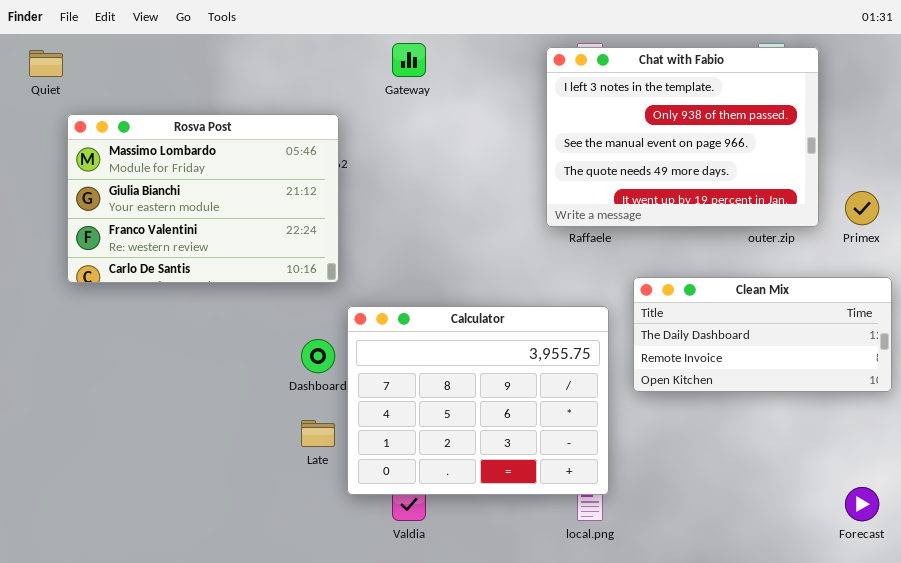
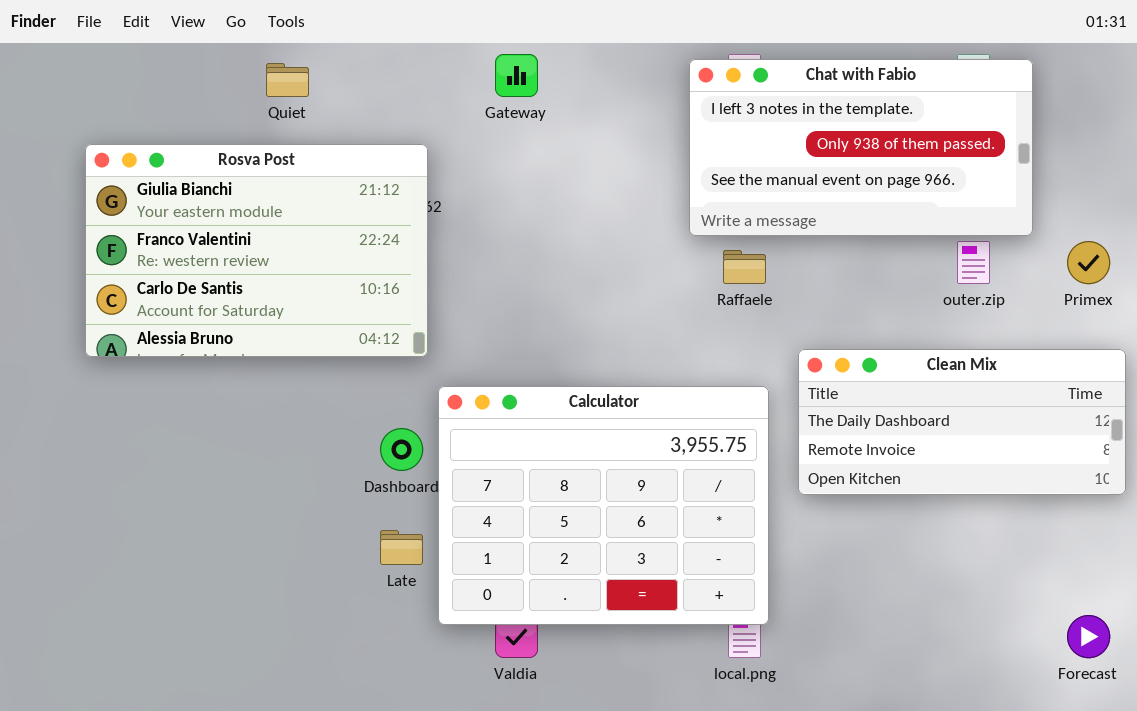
Chat with Fabio: [546,47,819,227] -> [689,59,1033,236], resized
Quiet: [29,50,63,77] -> [266,63,309,97], moved
Rosva Post: [67,114,339,283] -> [85,144,428,357], scrolled down 1 row

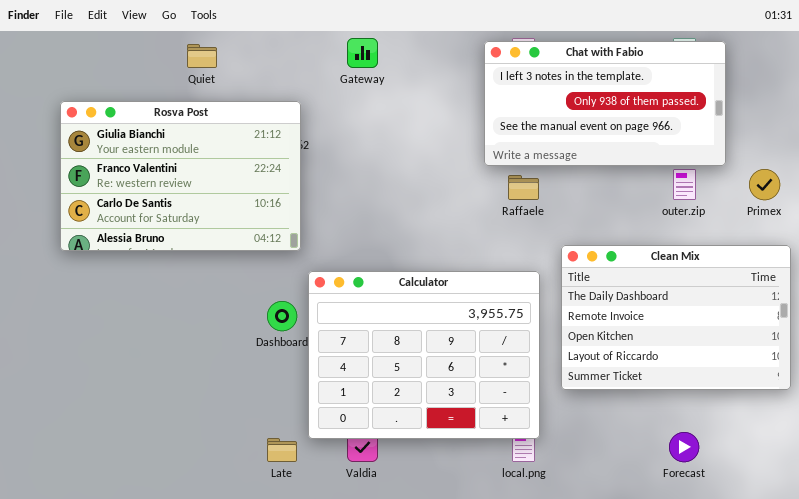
Clean Mix: [798,349,1126,495] -> [561,245,791,390], resized
Late: [380,530,423,565] -> [267,438,297,462], moved
Forecast: [1067,615,1110,658] -> [669,432,699,462], moved

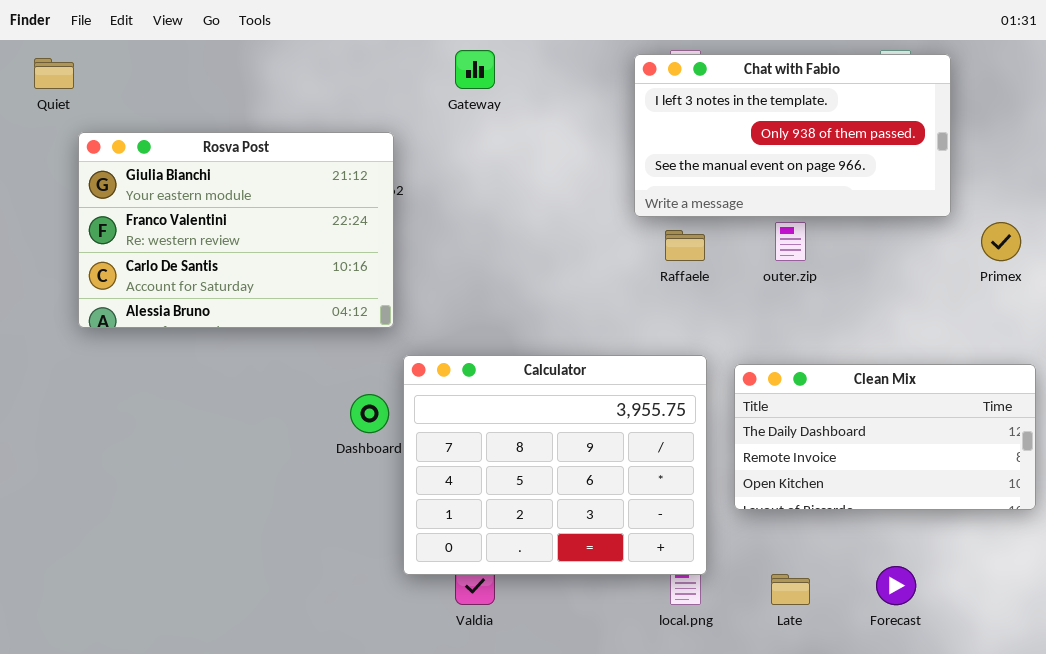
Quiet: [187,44,217,68] -> [34,58,74,89], moved
outer.zip: [673,169,696,200] -> [775,222,806,261], moved
Clean Mix: [561,245,791,390] -> [734,364,1036,510], resized
Late: [267,438,297,462] -> [771,574,810,605], moved

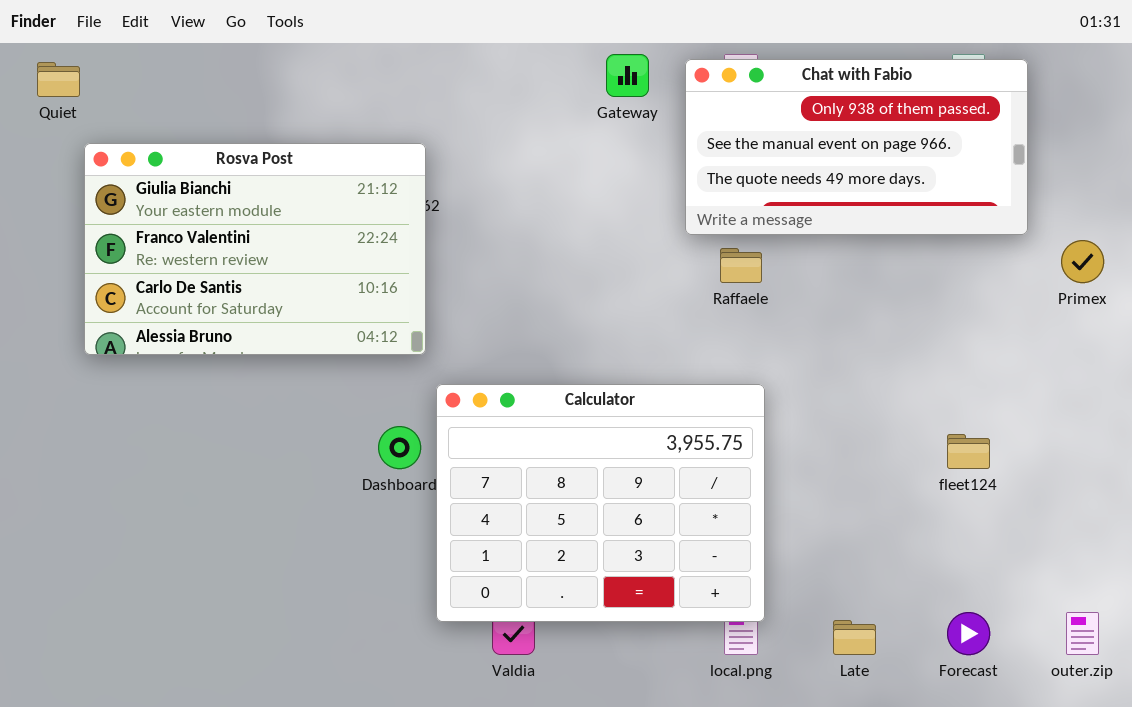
Gateway: [455,50,495,89] -> [606,54,649,97], moved
Chat with Fabio: [634,54,951,217] -> [685,59,1028,235], scrolled down 1 row
outer.zip: [775,222,806,261] -> [1066,612,1099,655], moved
Clean Mix: [734,364,1036,510] -> none, closed

